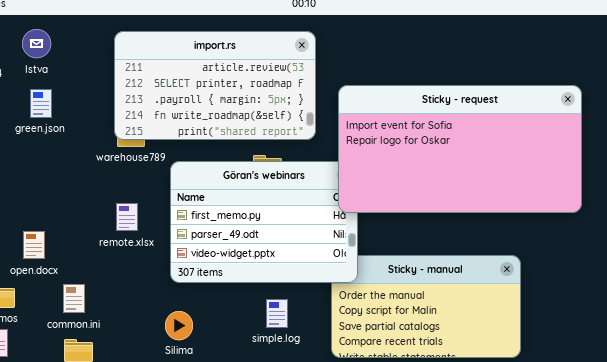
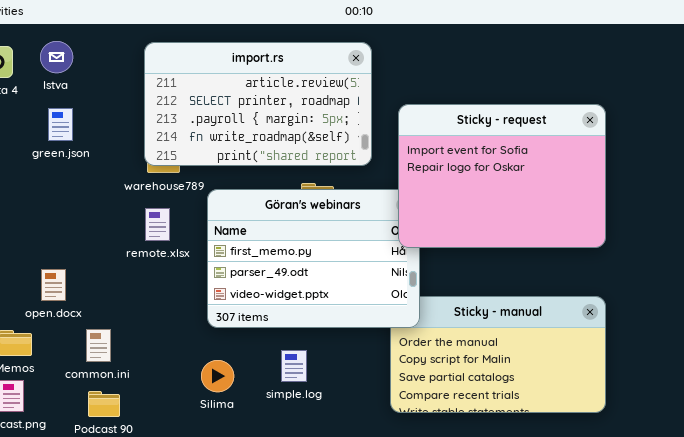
Sticky - request: [338,85,582,213] -> [398,104,606,248], resized
remote.xlsx: [116,203,138,231] -> [145,208,170,241], moved
simple.log: [266,299,288,328] -> [281,350,307,382], moved

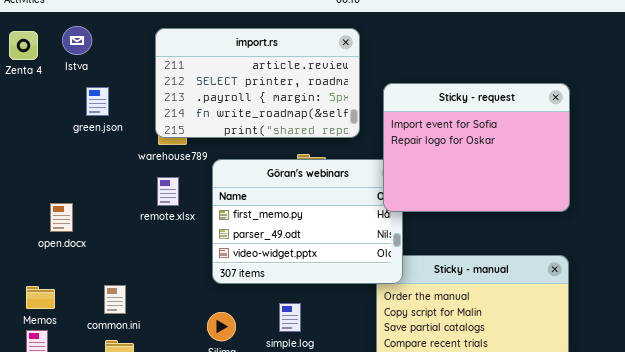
green.json: [48,108,73,141] -> [86,87,109,116], moved
open.docx: [41,269,66,301] -> [50,203,73,232], moved

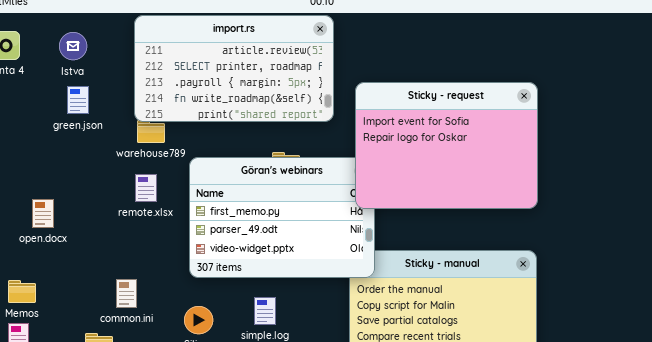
Istva: [62,26,92,55] -> [59,32,87,60], moved
import.rs: [155,28,360,138] -> [134,15,334,122], moved
common.ini: [104,285,126,314] -> [116,279,137,308], moved

